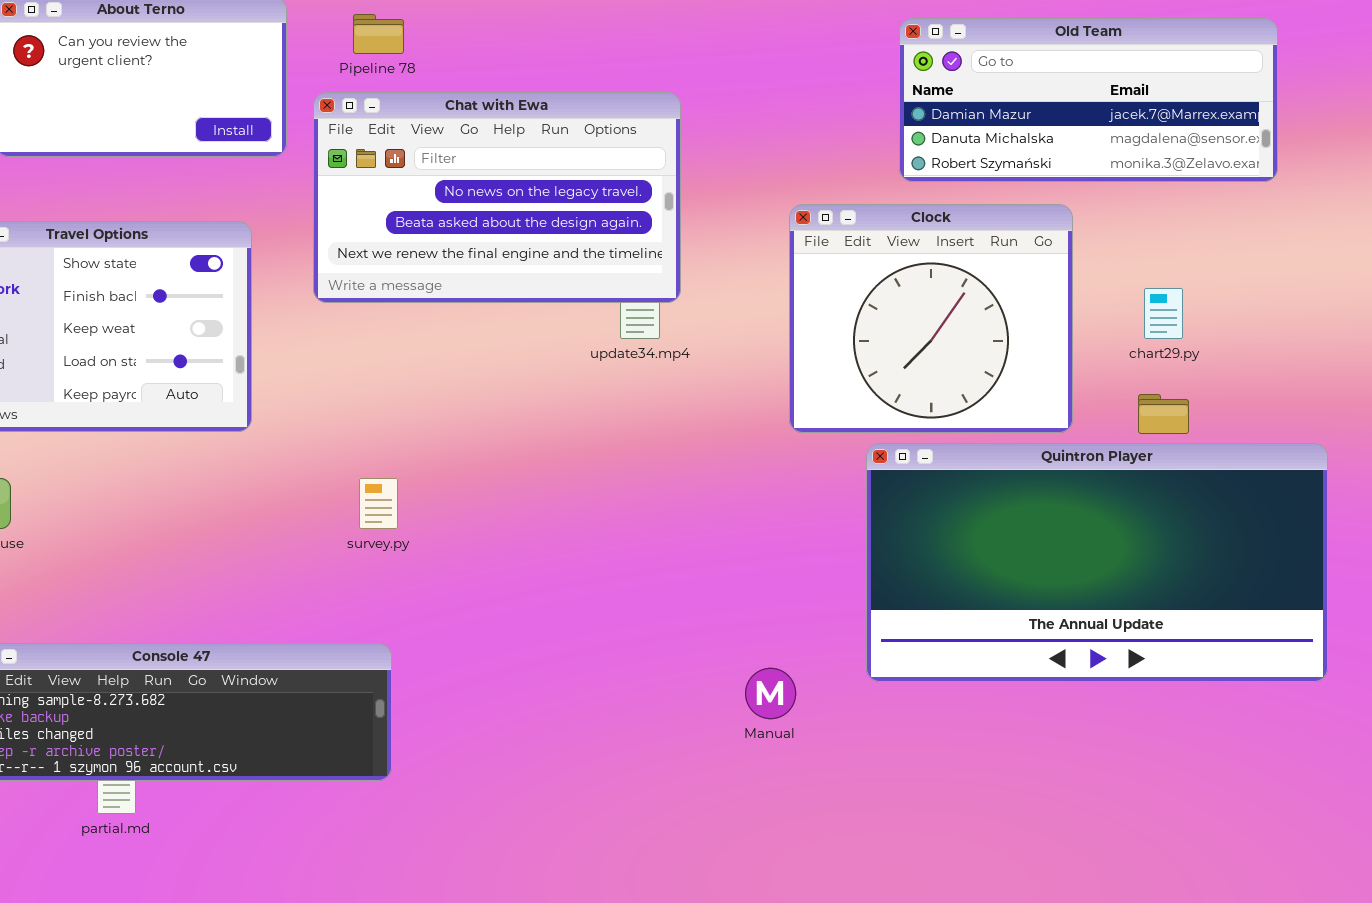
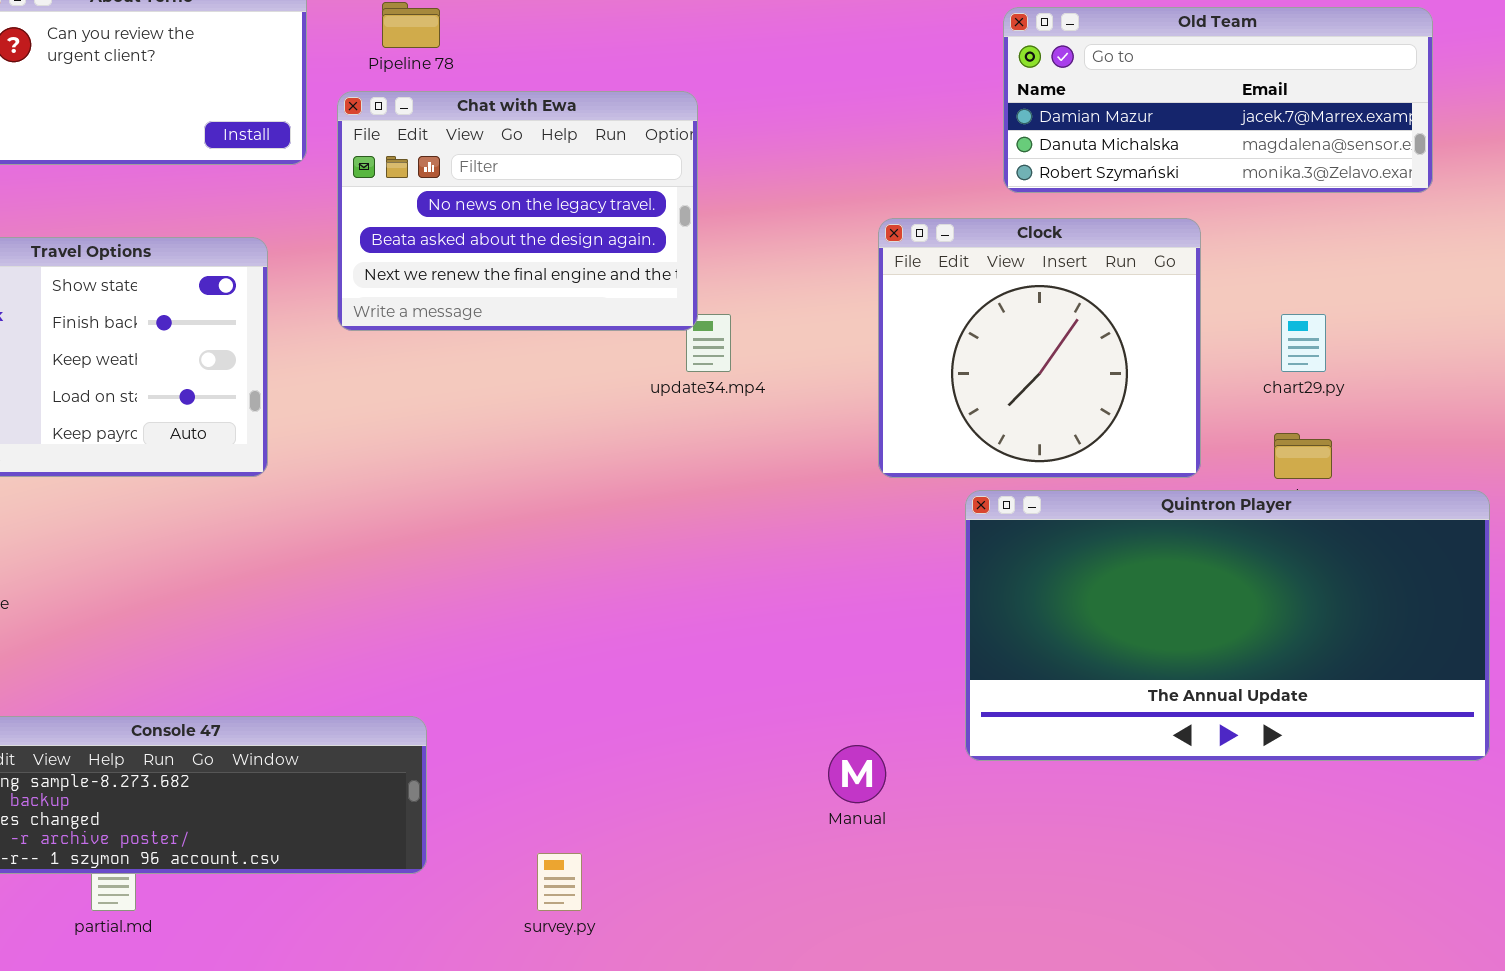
Chat with Ewa: [313,92,681,303] -> [337,91,698,331], resized
survey.py: [359,478,398,529] -> [537,853,582,911], moved

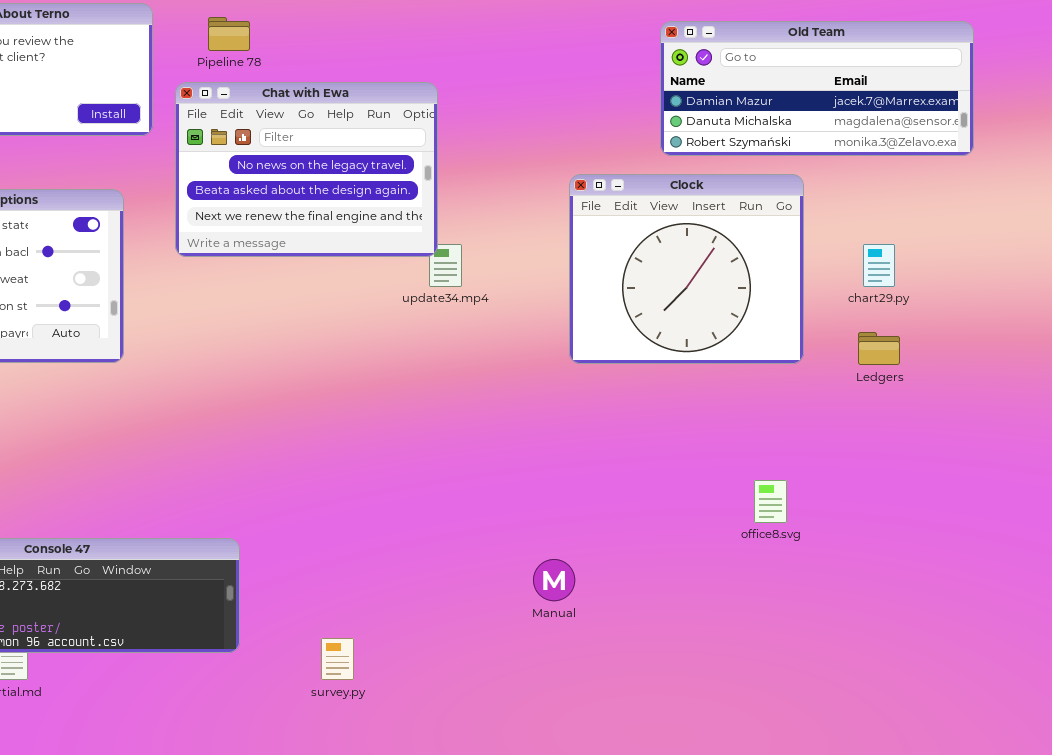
Quintron Player: [965,490,1490,761] -> none, closed

